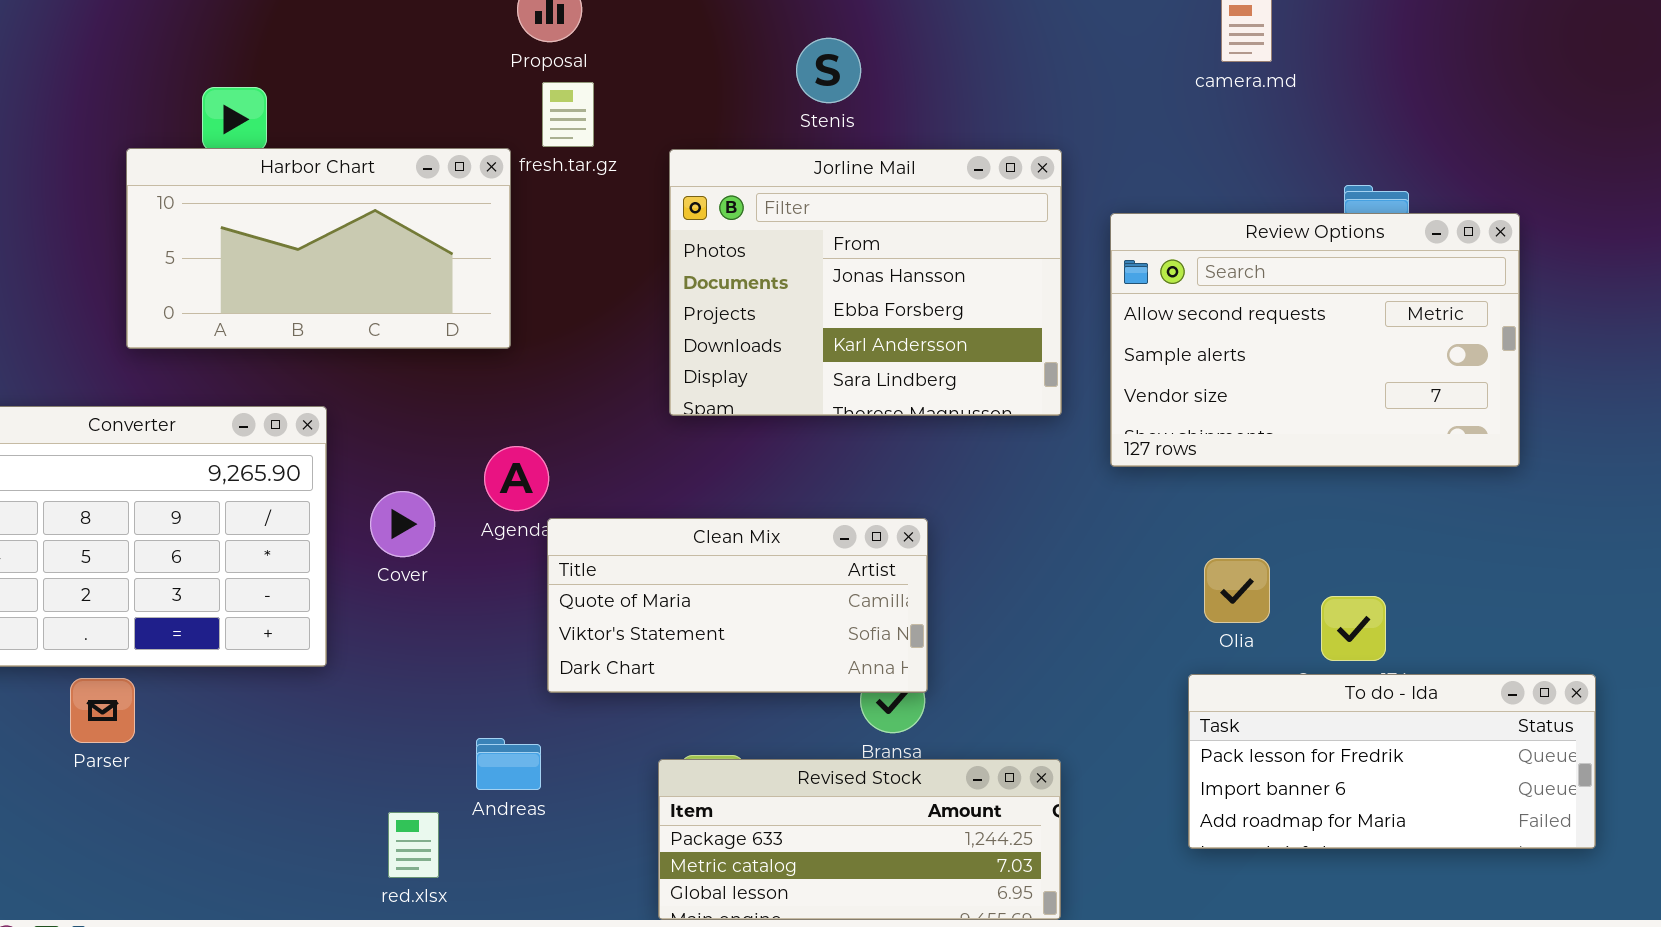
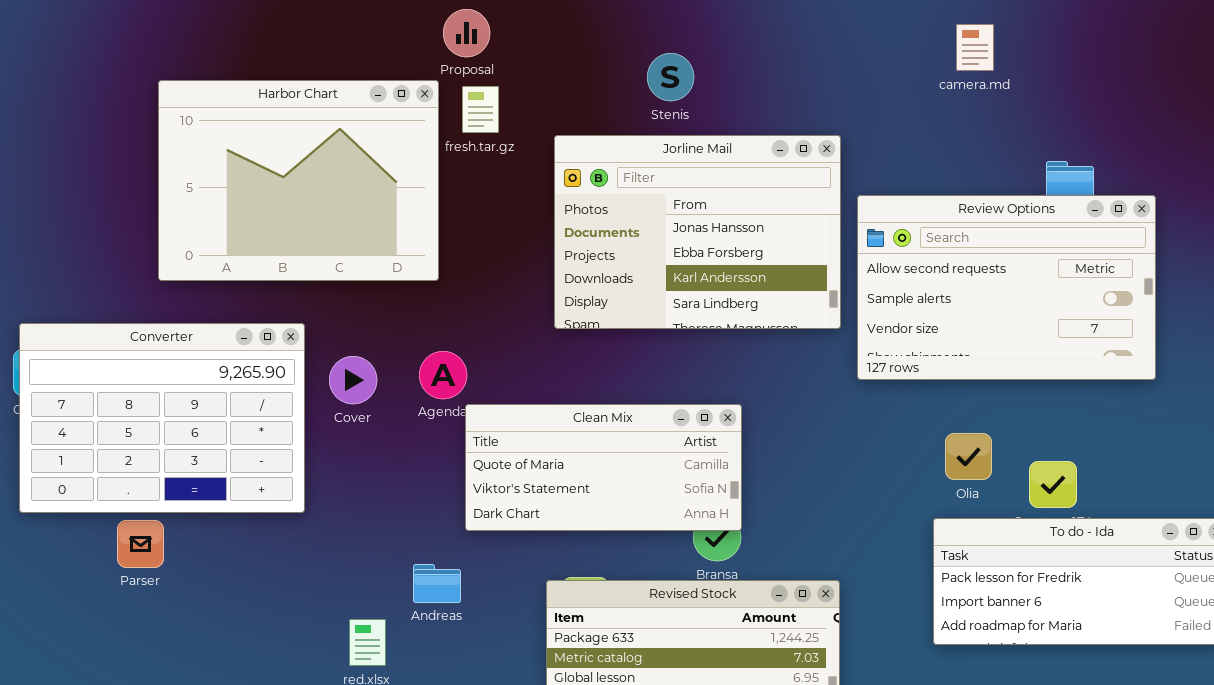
Harbor Chart: [126,148,511,349] -> [158,80,439,281], resized
Review Options: [1110,213,1520,467] -> [857,195,1156,380], moved
Cover: [370,491,435,557] -> [329,356,377,404], moved

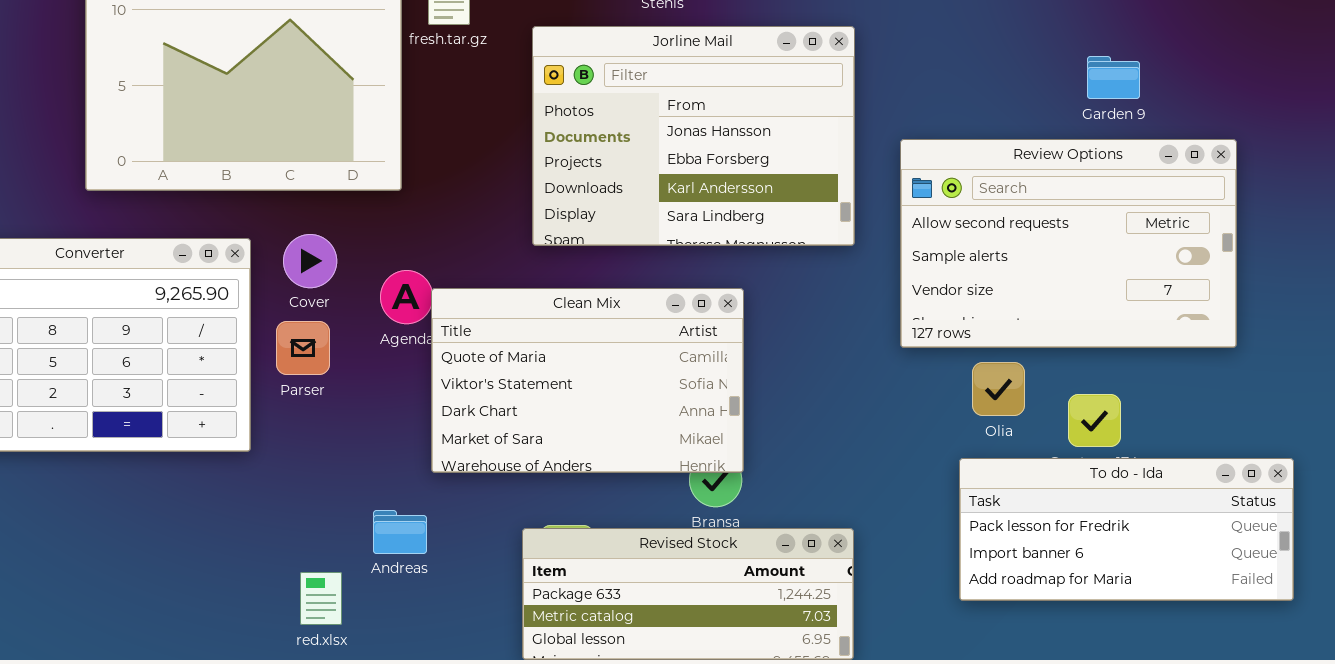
Review Options: [857,195,1156,380] -> [900,139,1237,348], moved
Cover: [329,356,377,404] -> [283,234,337,288], moved
Clean Mix: [465,404,742,531] -> [431,288,744,473], resized
Parser: [117,520,164,568] -> [276,321,330,375], moved

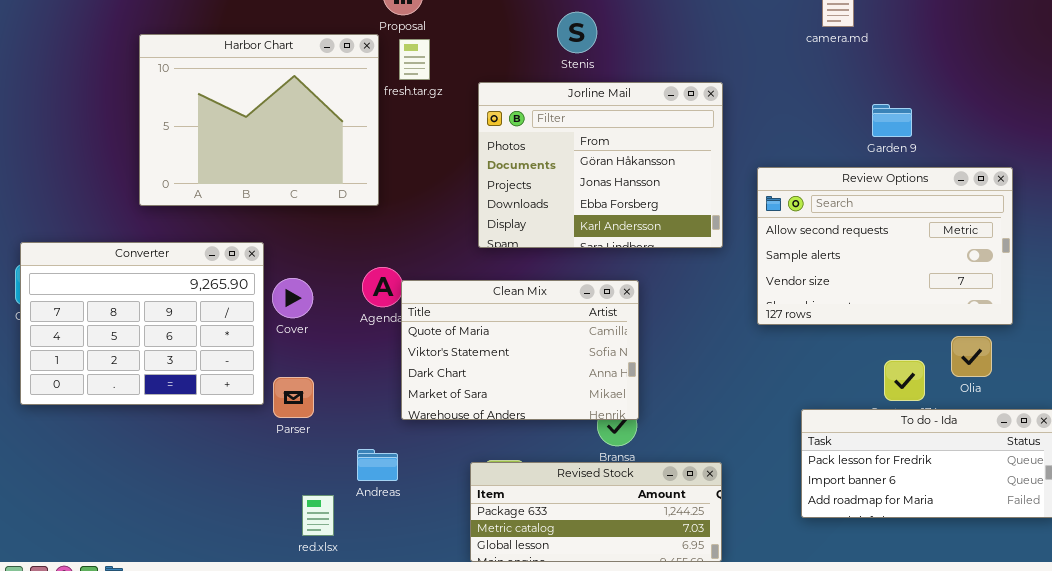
Jorline Mail: [532,26,855,246] -> [478,82,723,248], scrolled up 1 row
Garden 9: [1087,56,1140,99] -> [872,104,912,137], moved
Cover: [283,234,337,288] -> [272,278,313,318], moved
Parser: [276,321,330,375] -> [273,377,314,418], moved
Olia: [972,362,1025,416] -> [951,336,992,377], moved

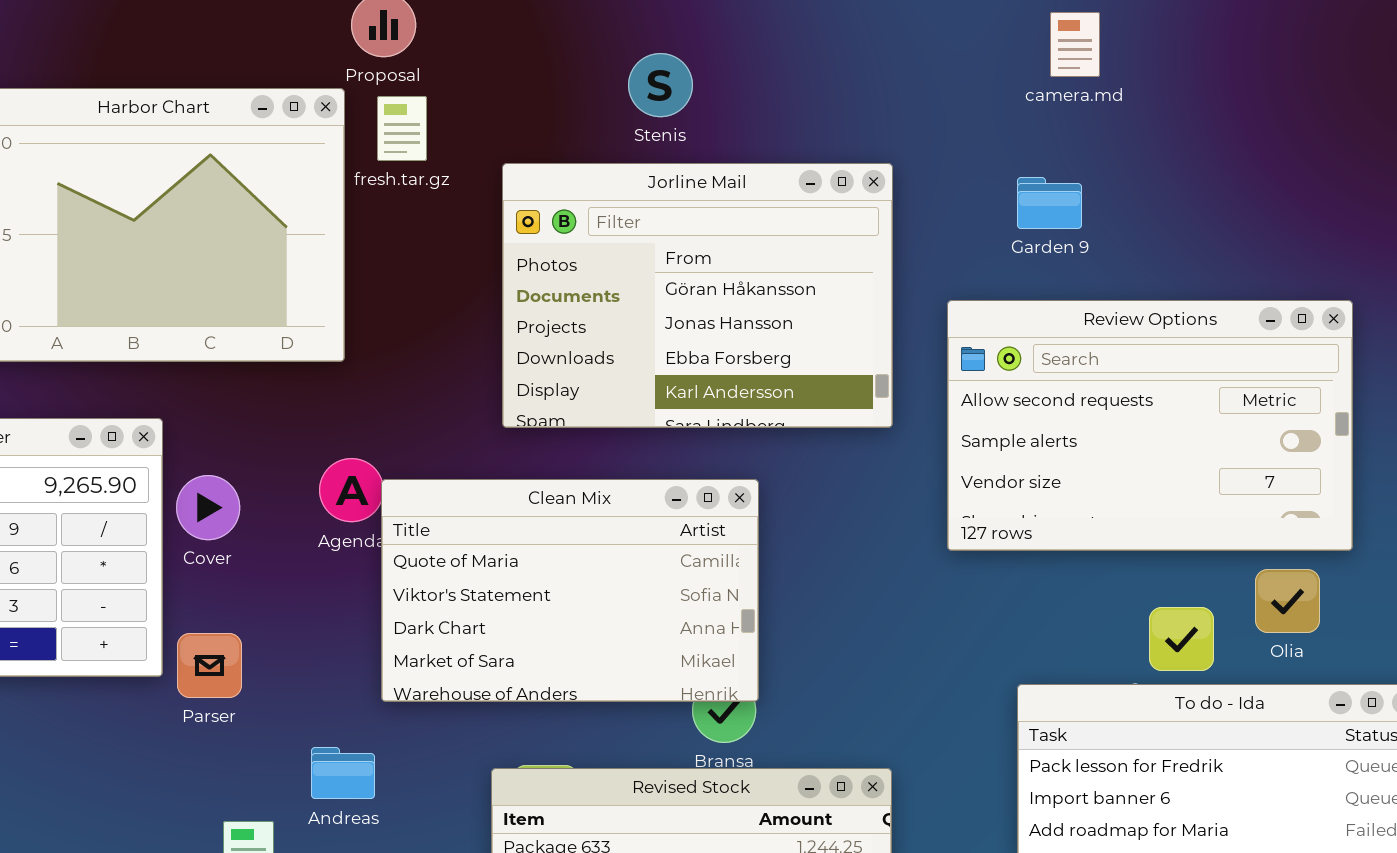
Garden 9: [872,104,912,137] -> [1017,177,1082,229], moved

